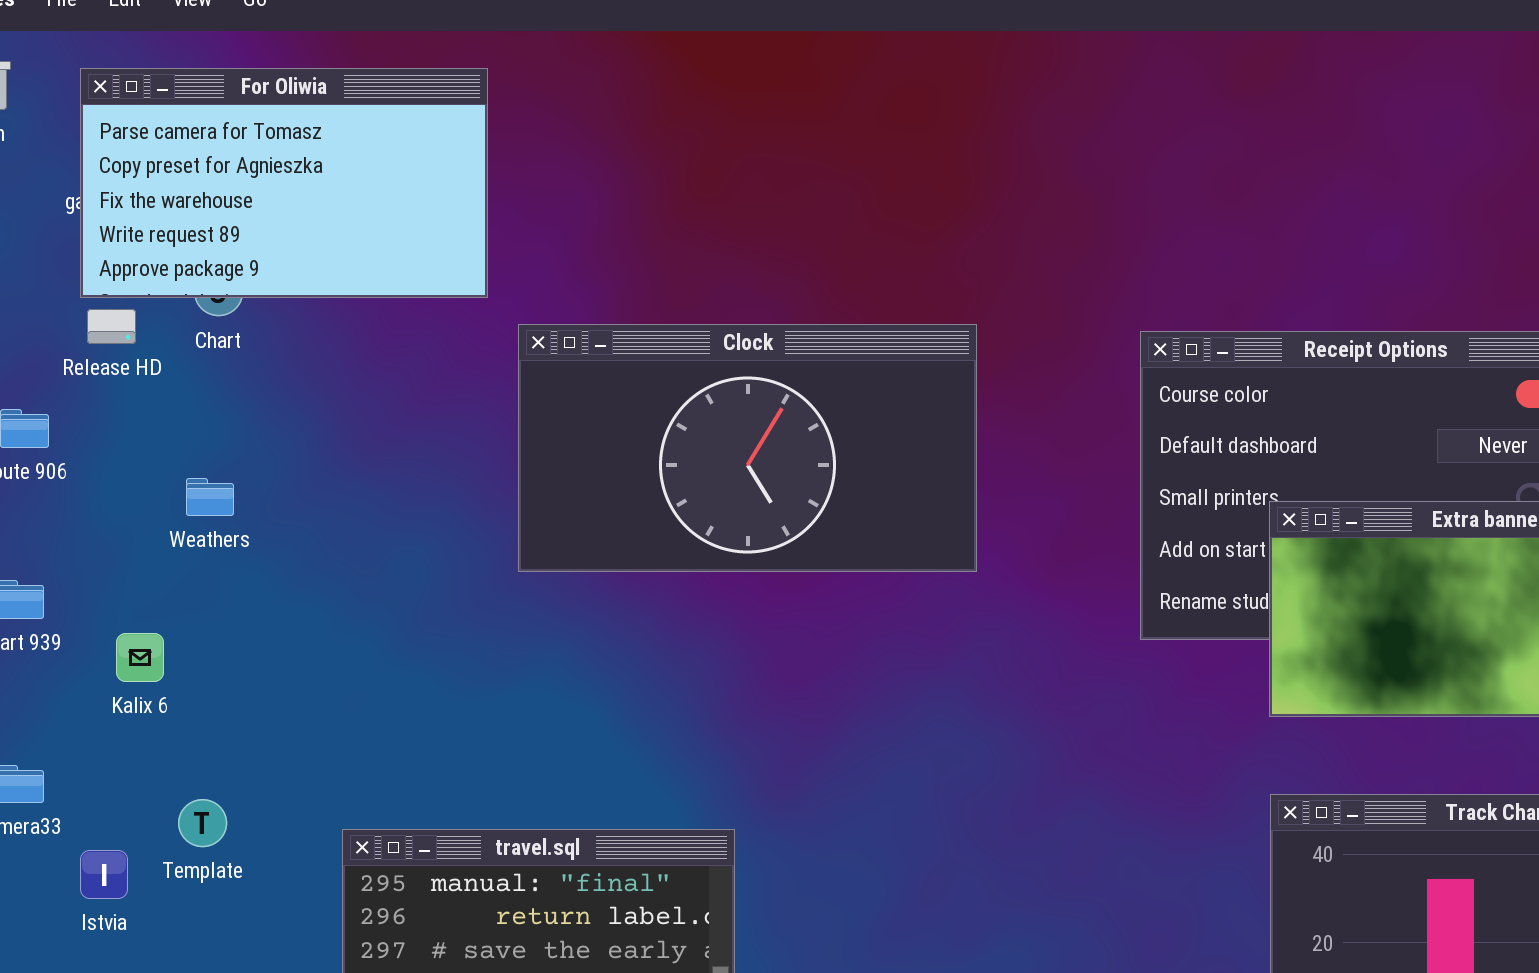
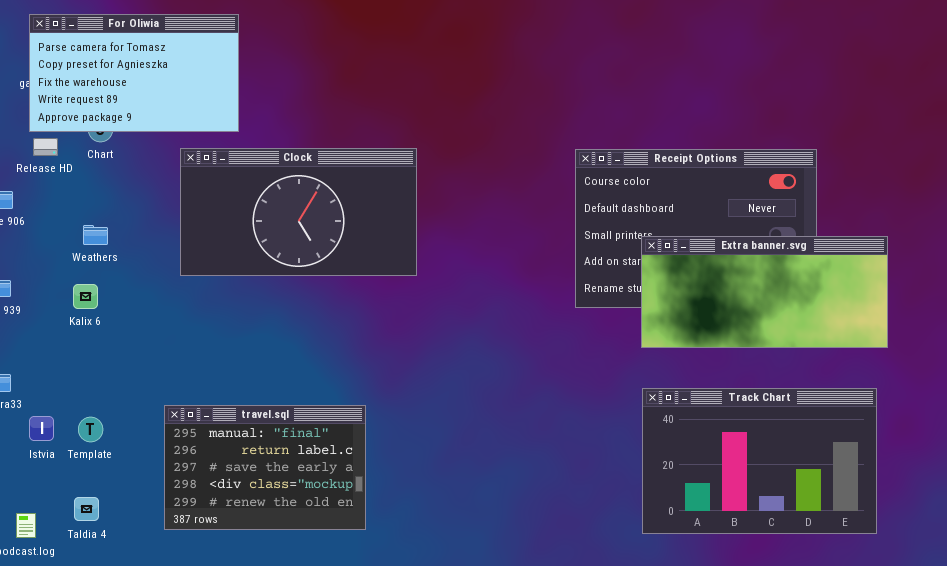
Clock: [518,324,977,572] -> [180,148,417,276], moved
Kalix 6: [116,633,164,682] -> [73,284,98,309], moved
Template: [178,799,227,847] -> [78,417,103,442], moved

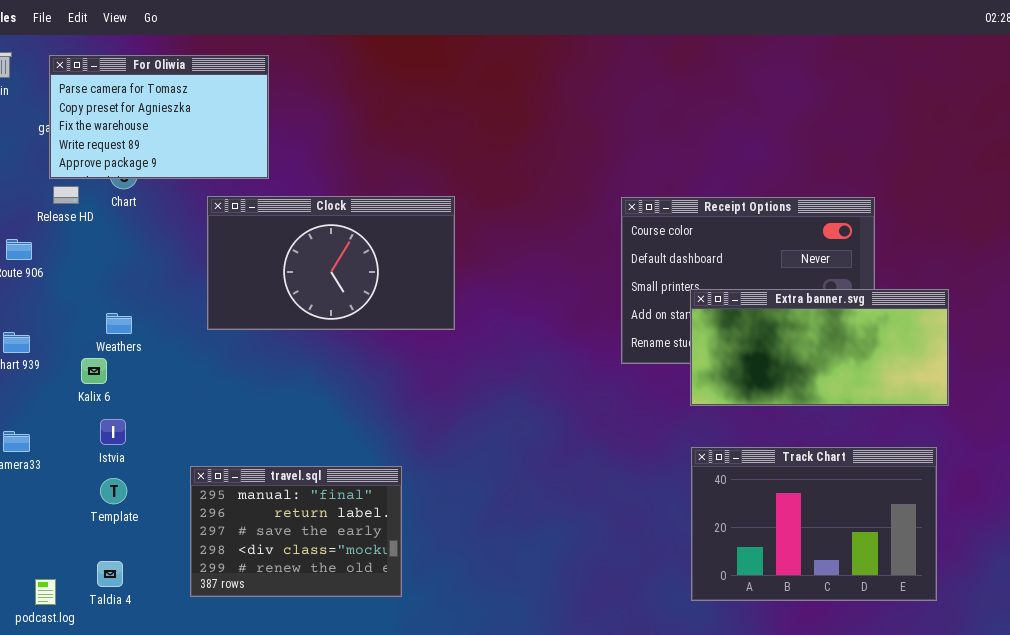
Weathers: [83,225,108,245] -> [106,313,132,334], moved
Kalix 6: [73,284,98,309] -> [81,358,107,384], moved
Istvia: [29,416,54,441] -> [100,419,126,445], moved

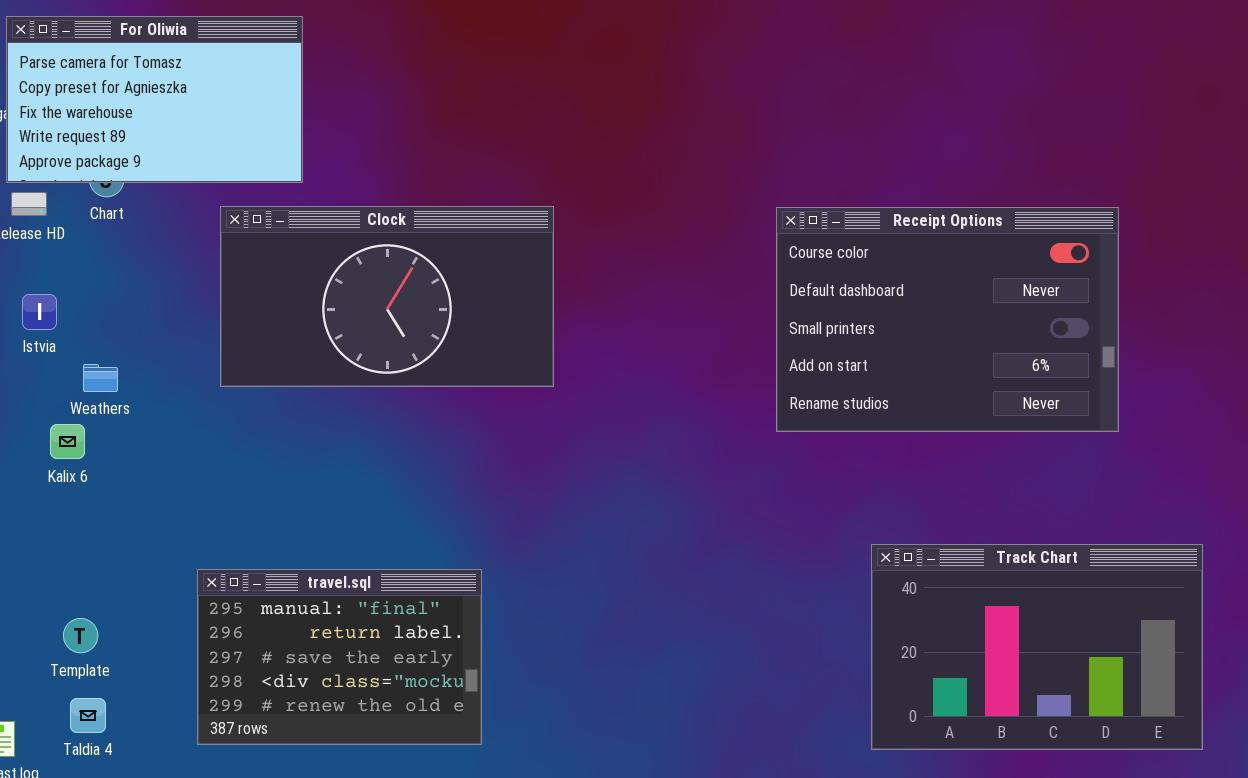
Extra banner.svg: [690,289,949,406] -> none, closed
Istvia: [100,419,126,445] -> [22,294,57,330], moved
Template: [100,478,127,504] -> [63,618,98,653], moved

